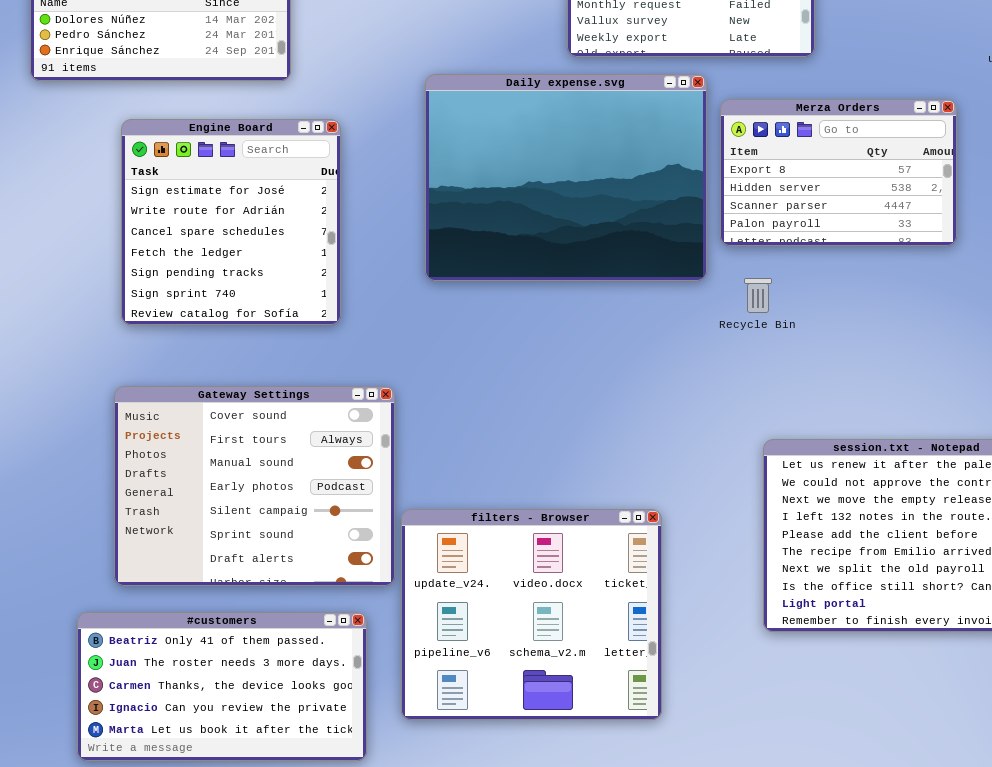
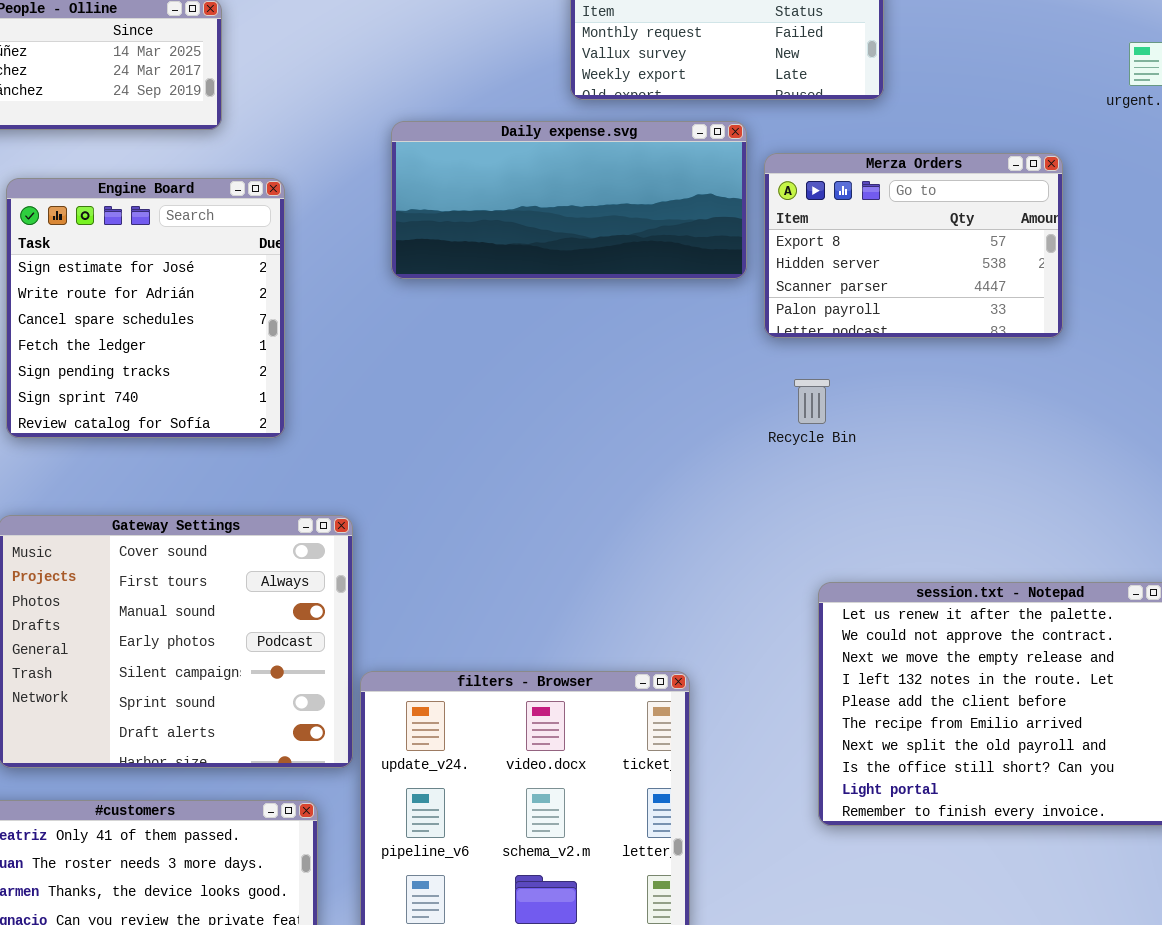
Daily expense.svg: [425,74,707,281] -> [391,121,747,279], resized

